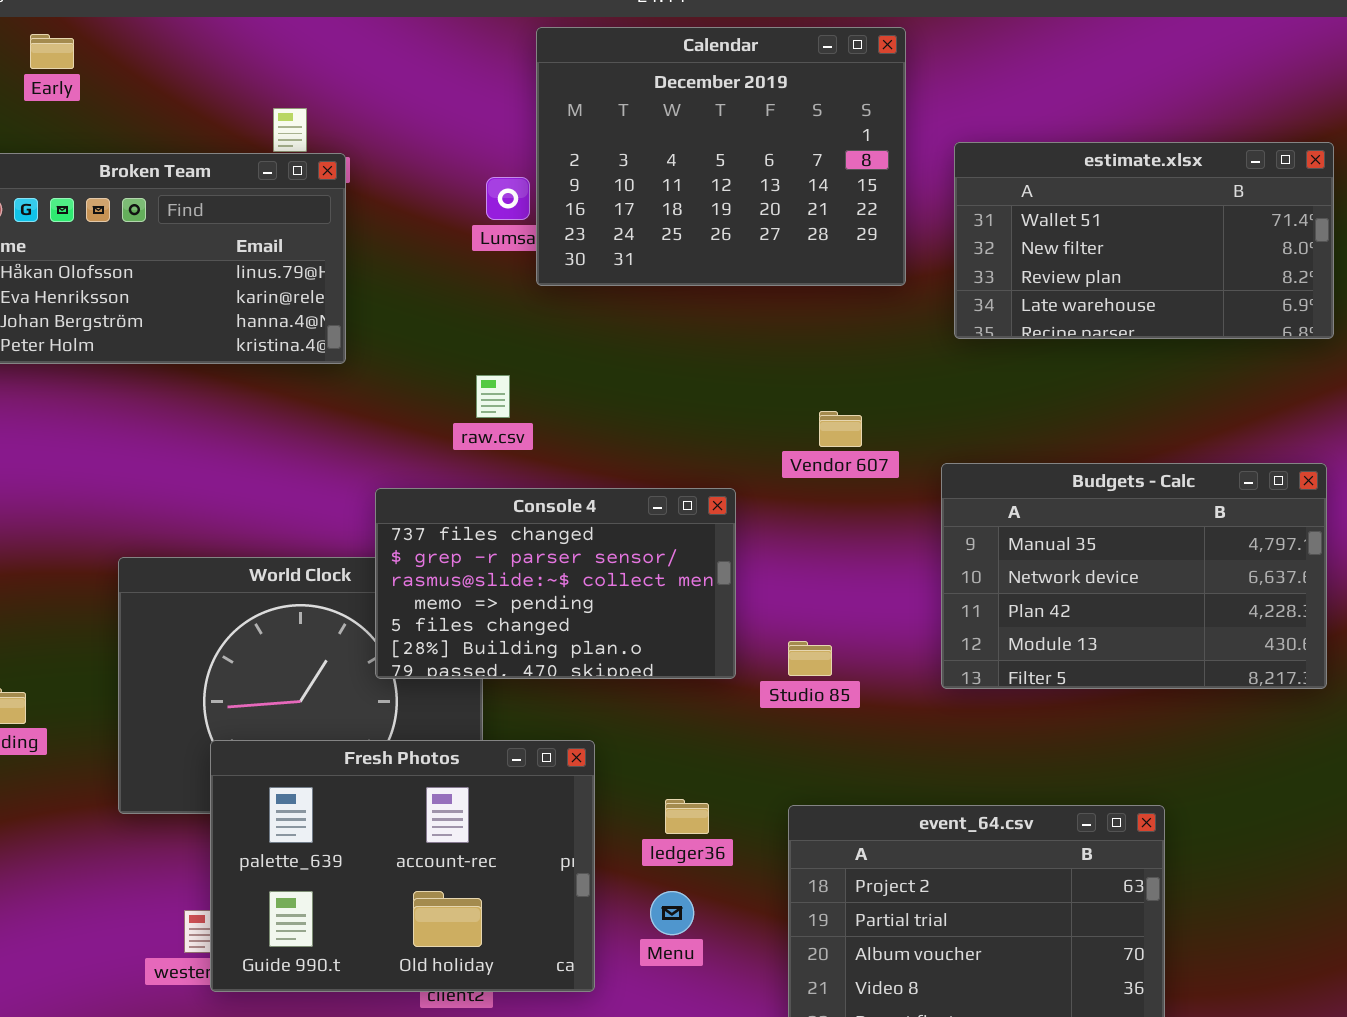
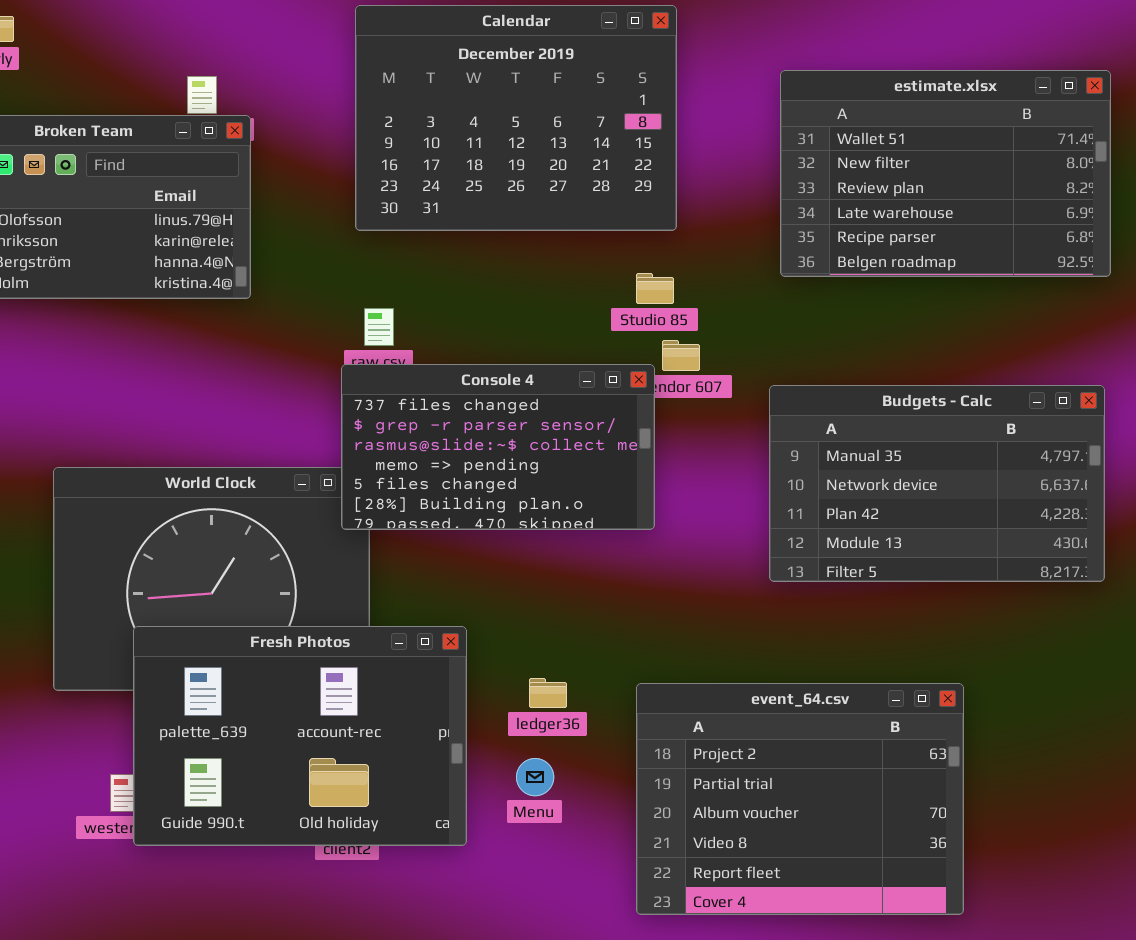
Calendar: [536,27,906,286] -> [355,5,677,231], moved
estimate.xlsx: [954,142,1334,339] -> [780,70,1111,277], resized
Console 4: [375,488,736,679] -> [341,364,655,530], moved
Studio 85: [788,641,832,676] -> [636,273,674,304], moved

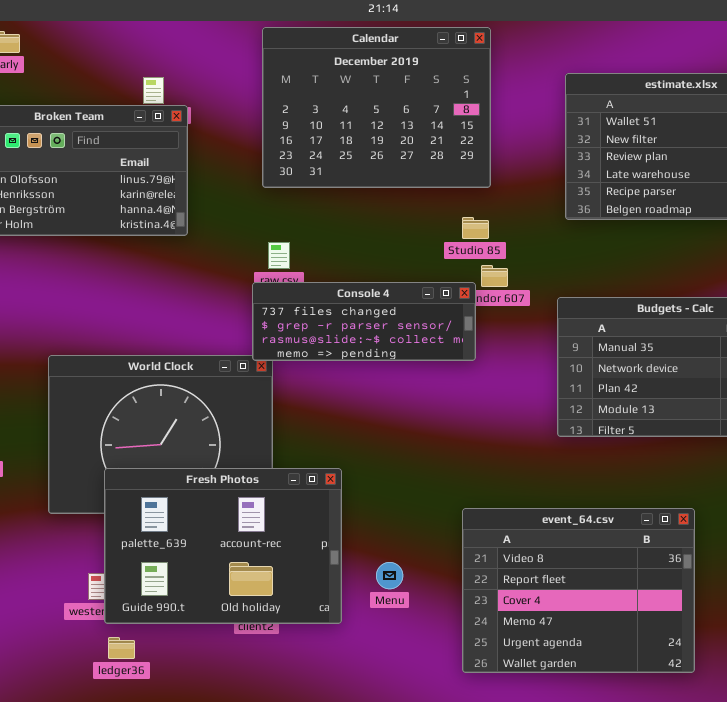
Console 4: [341,364,655,530] -> [252,282,476,361], resized
ledger36: [529,678,567,708] -> [108,637,135,659], moved
event_64.csv: [636,683,964,915] -> [462,508,695,673], scrolled down 3 rows

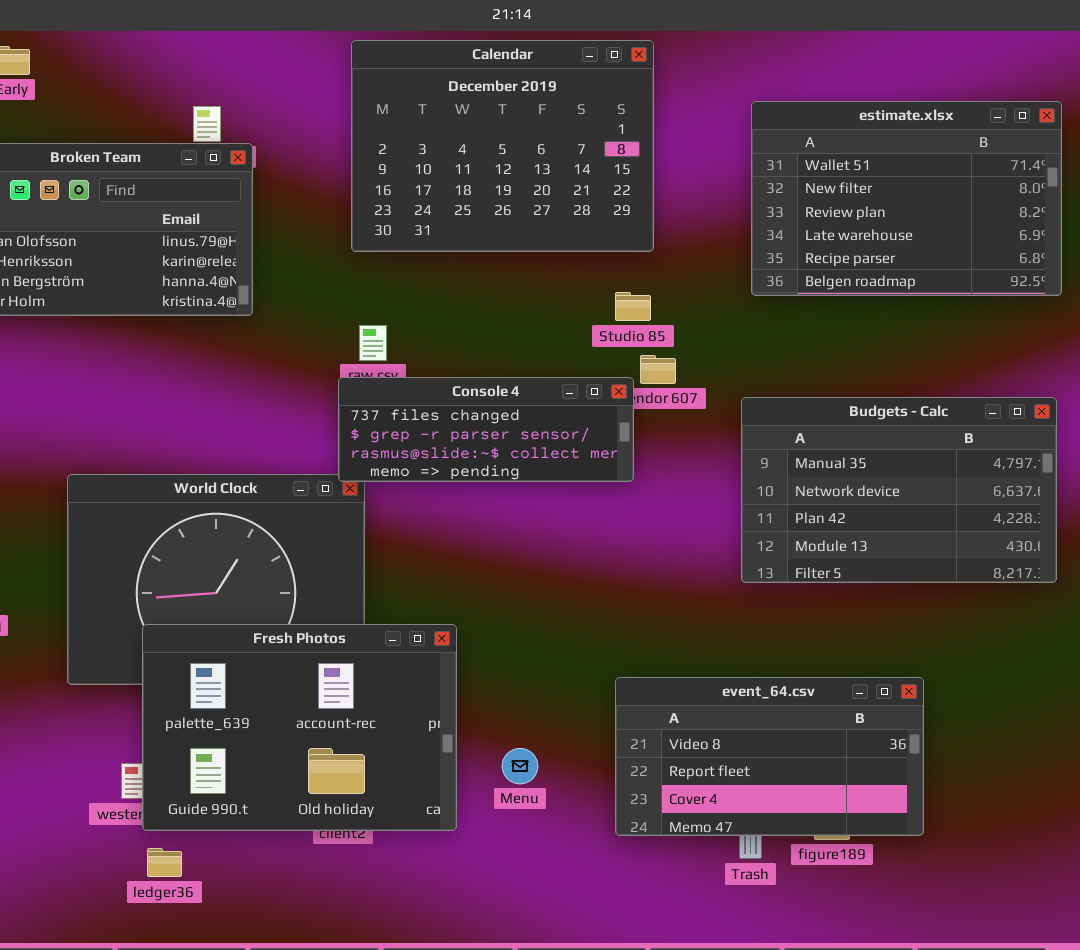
event_64.csv: [462,508,695,673] -> [615,677,924,836], resized

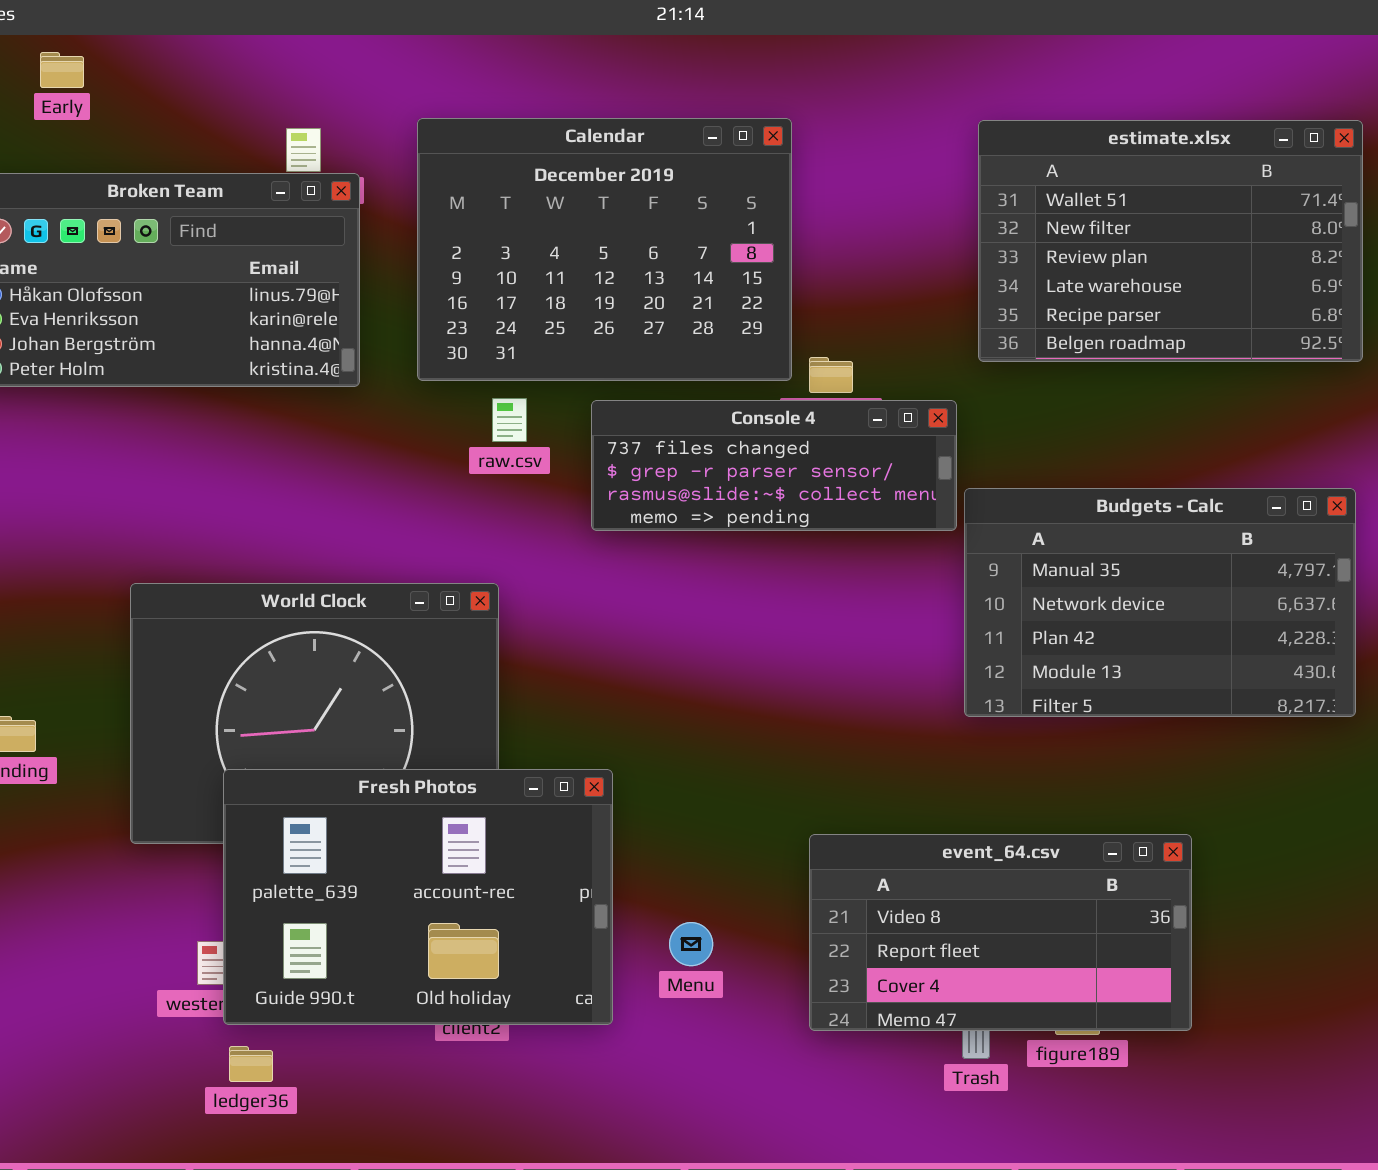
Calendar: [351,40,654,252] -> [417,118,792,381], moved
Console 4: [338,377,634,482] -> [591,400,957,531], moved

